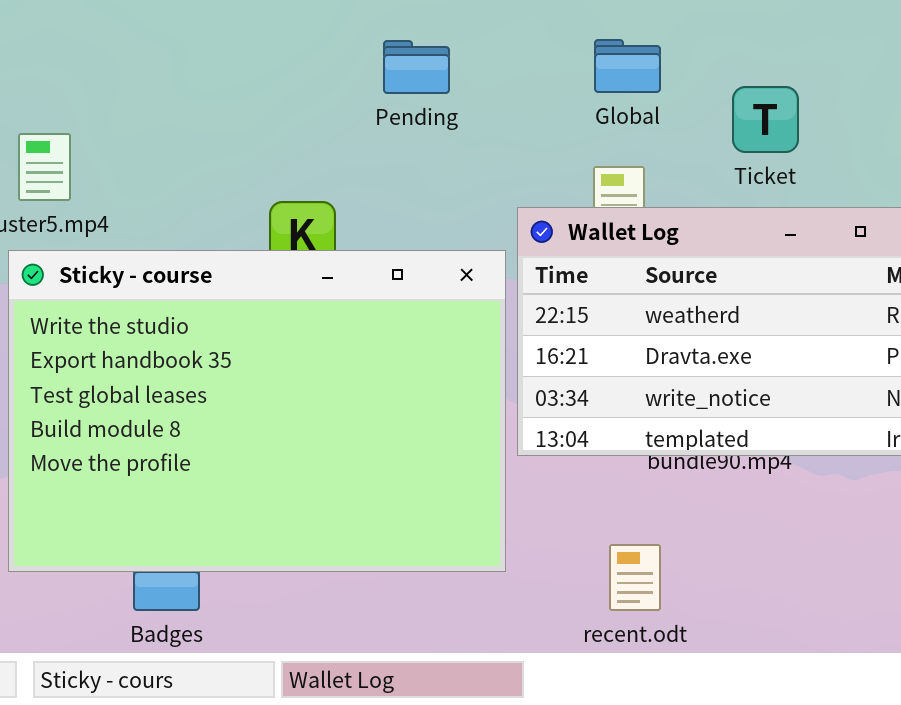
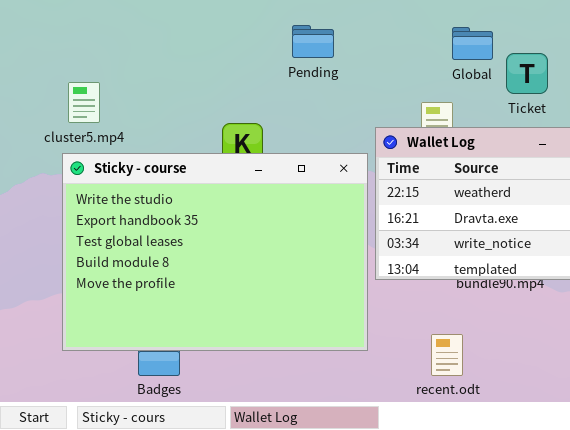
Global: [594,39,661,93] -> [452,27,493,60], moved

